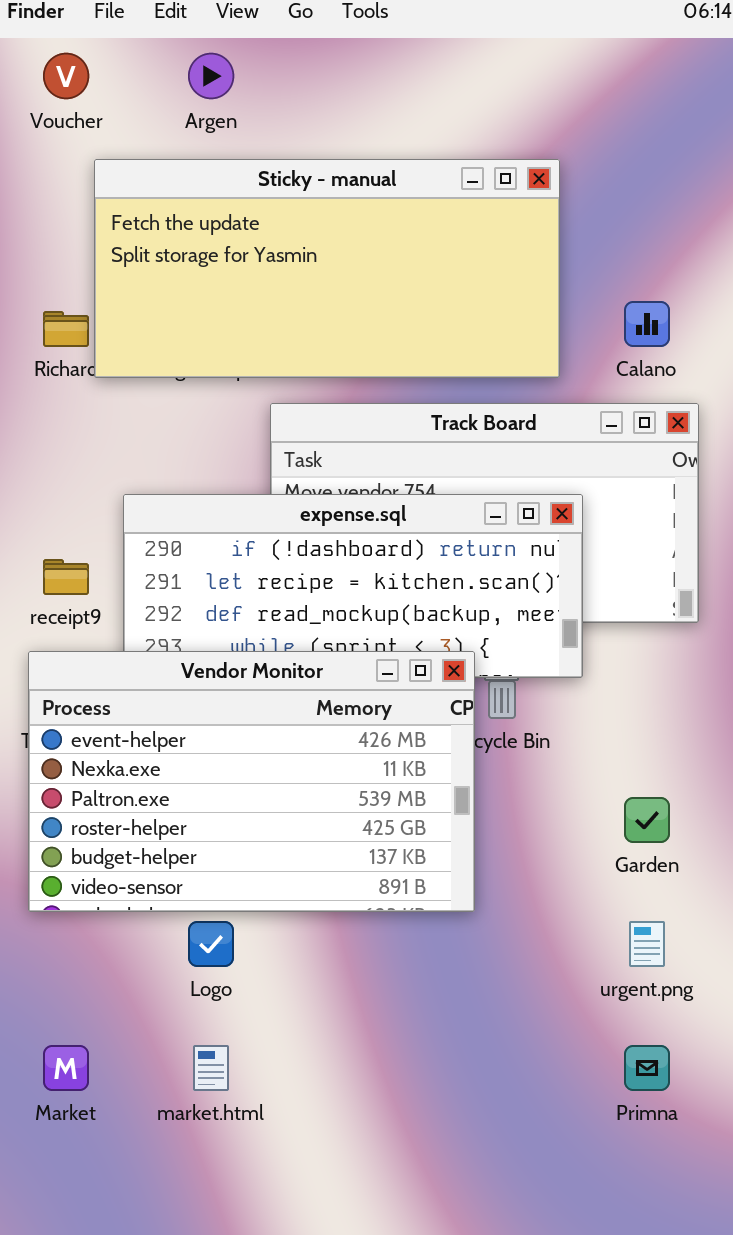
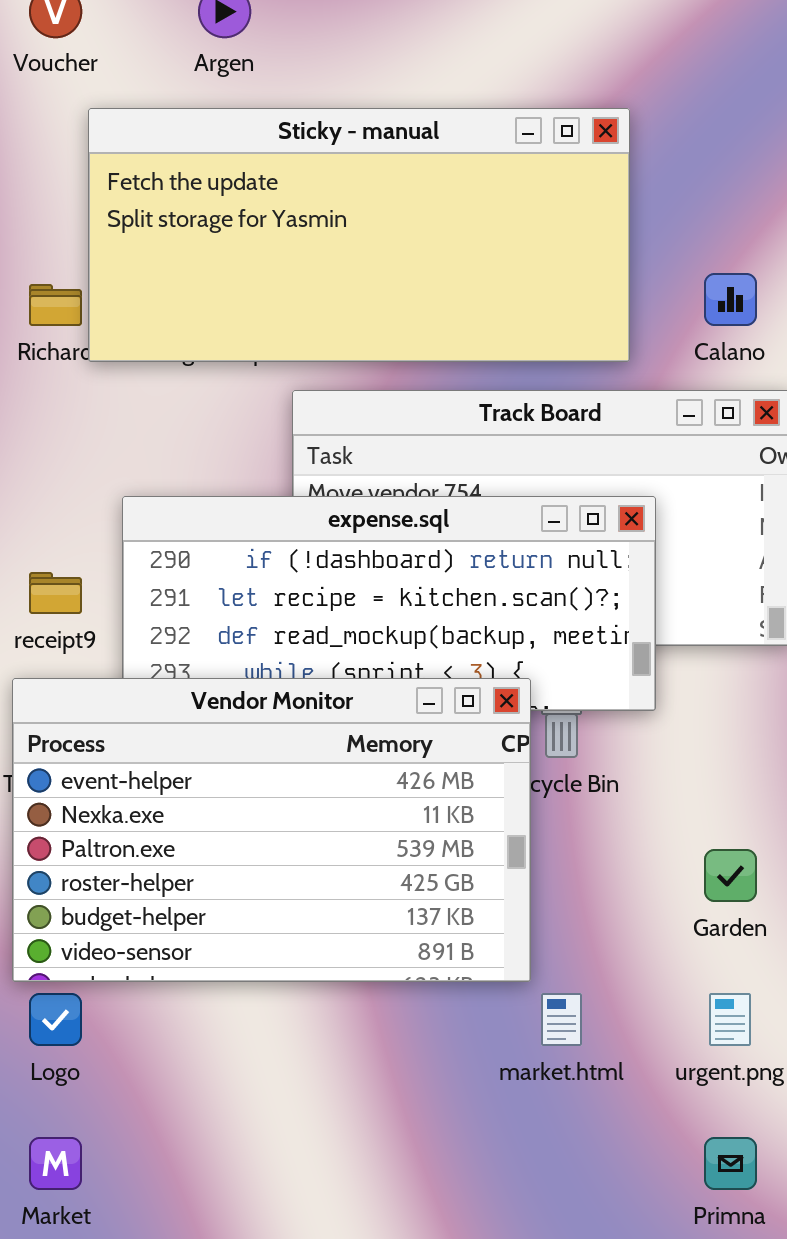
Logo: [188,921,234,967] -> [29,993,82,1046], moved
market.html: [193,1045,229,1091] -> [541,993,582,1046], moved

